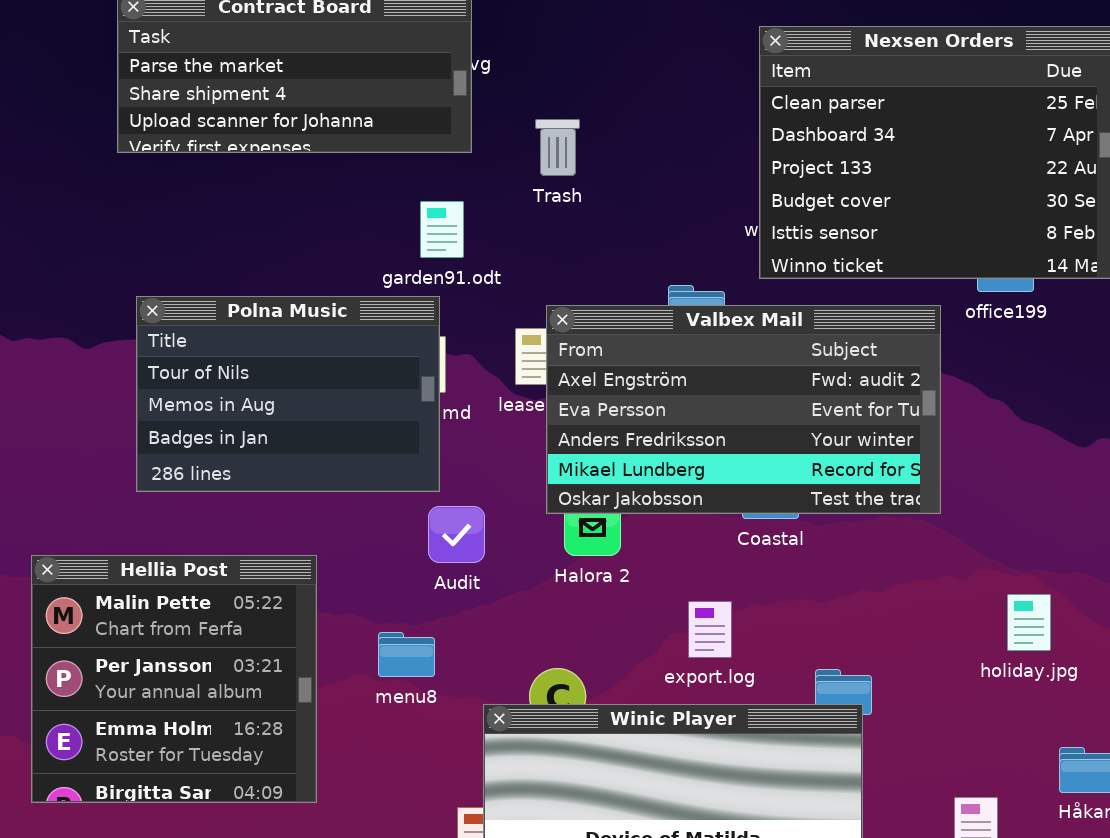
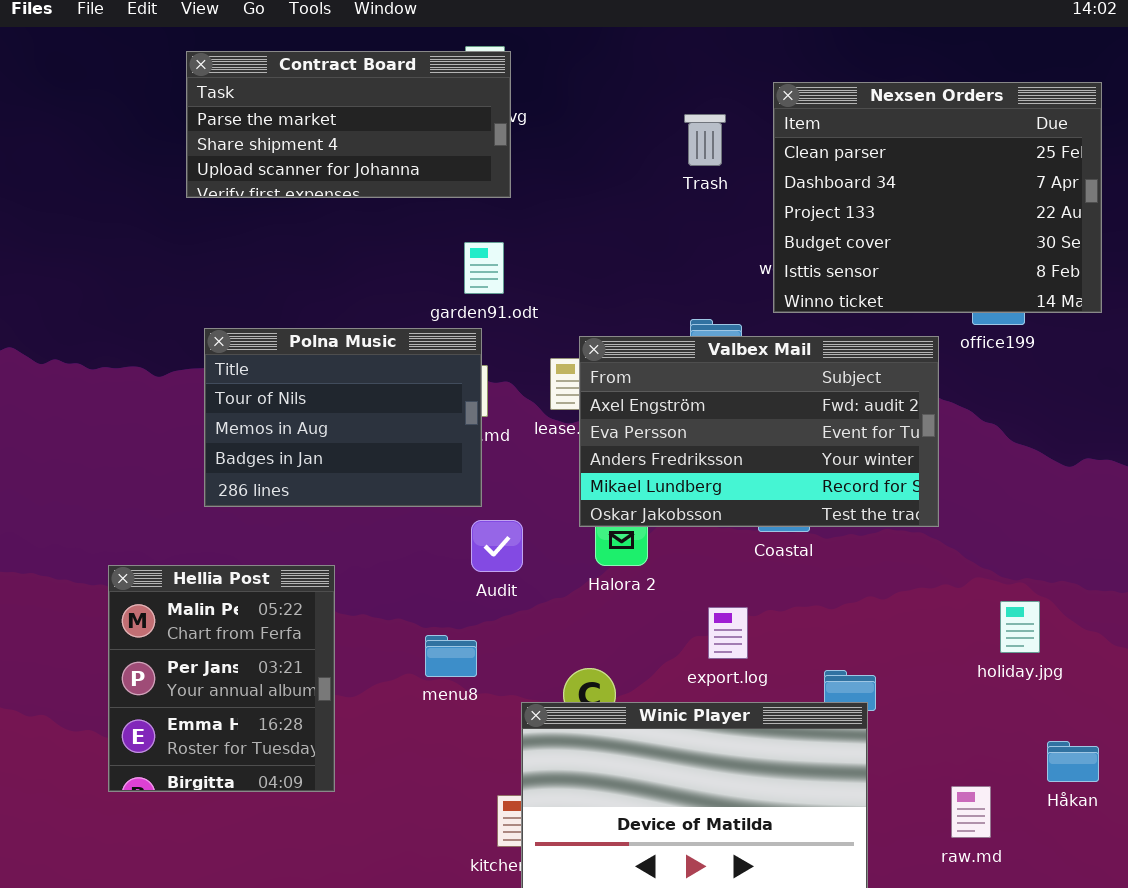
Trash: [535,119,580,176] -> [684,114,726,166], moved
Hellia Post: [31,555,317,803] -> [108,565,335,792], resized

